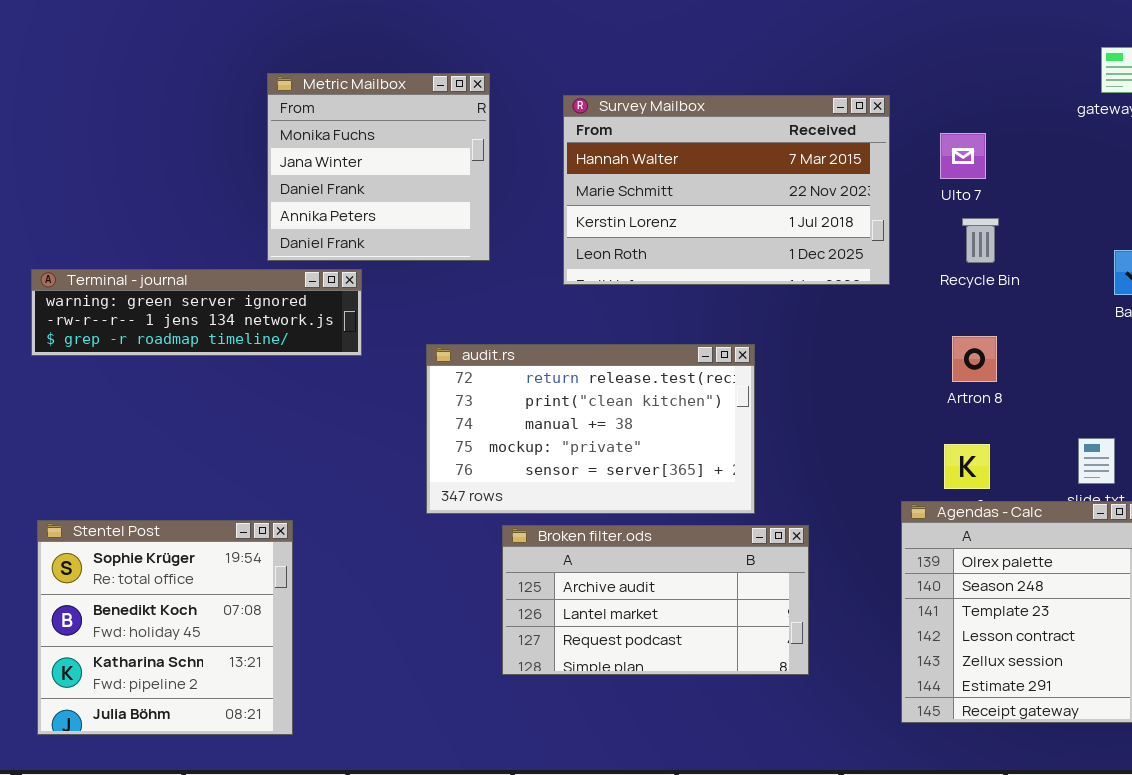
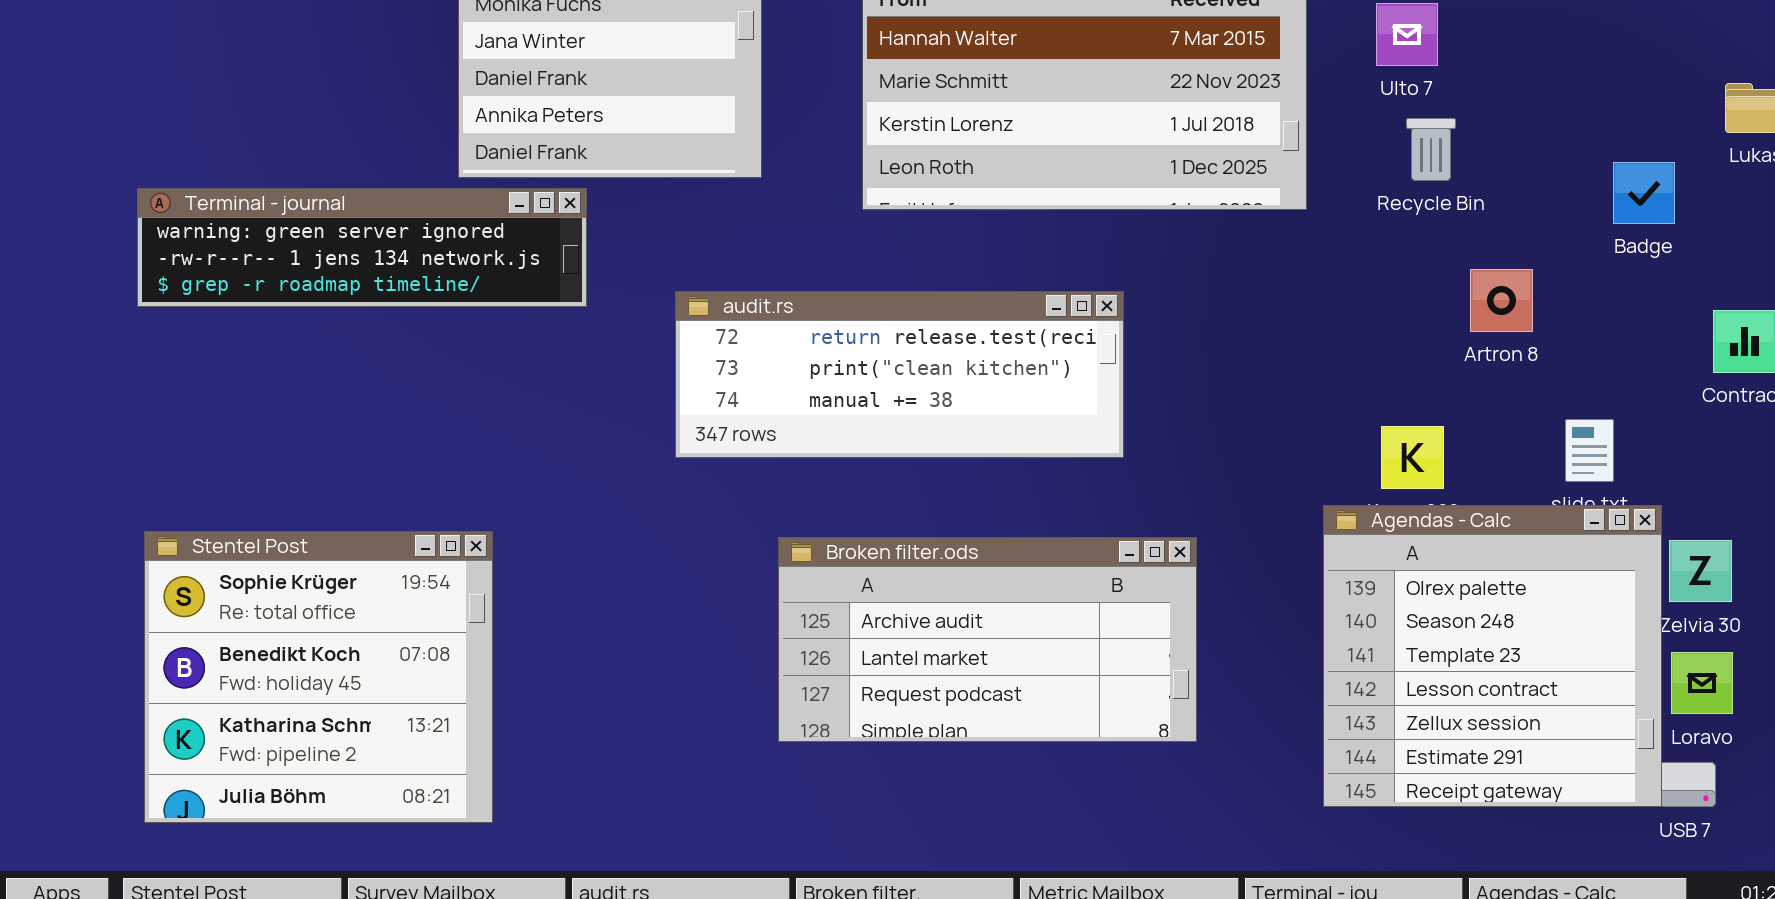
Artron 8: [952,336,997,382] -> [1470,269,1533,332], moved
audit.rs: [426,344,755,514] -> [675,291,1124,458], resized

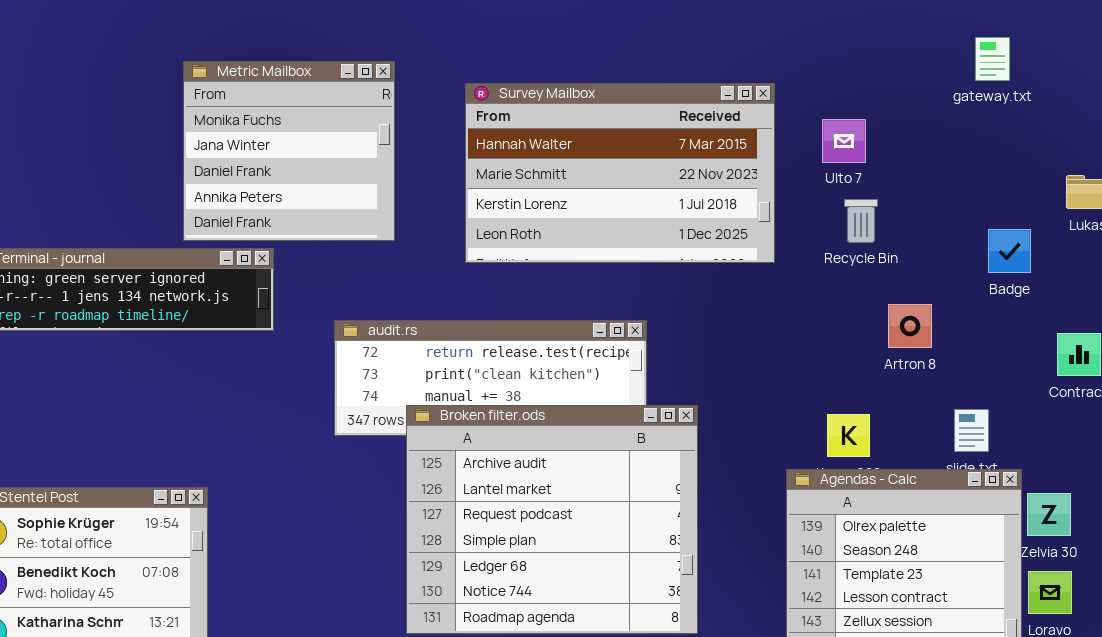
Broken filter.ods: [778,537,1197,742] -> [406,405,698,634], resized

